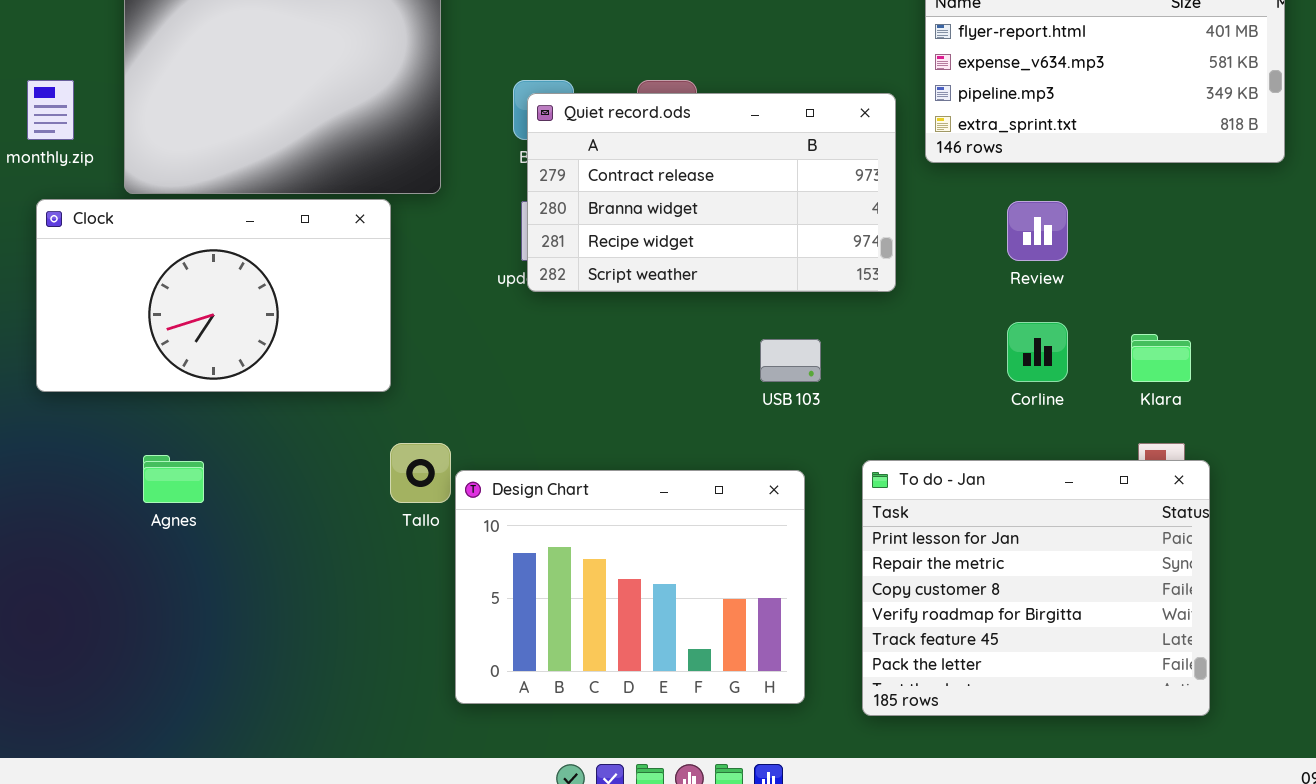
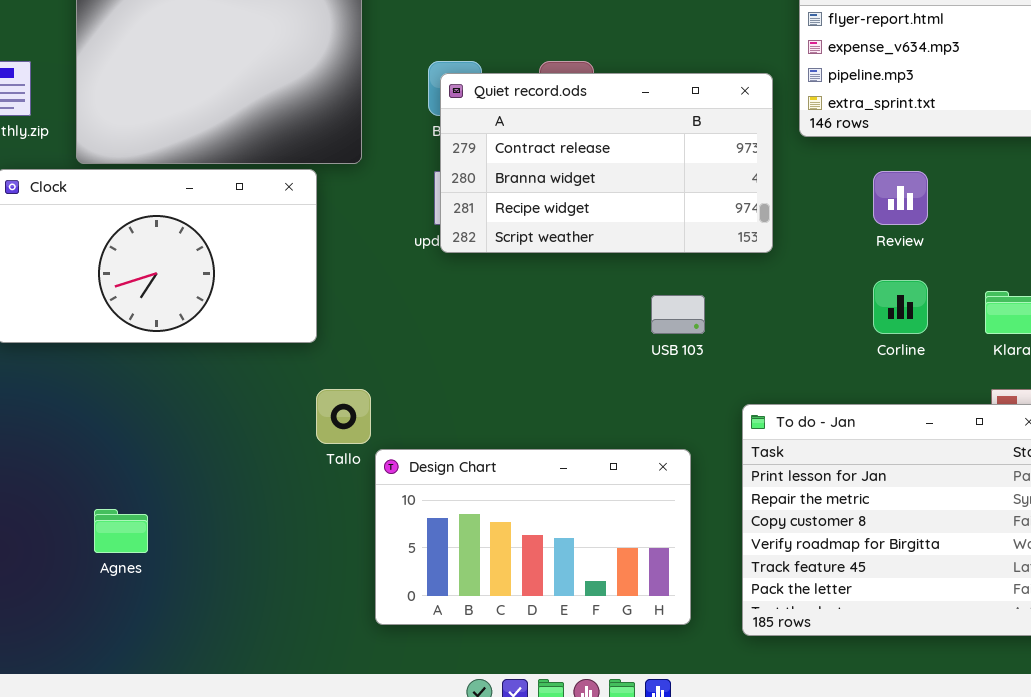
Agnes: [143,455,204,503] -> [94,509,148,553], moved
Design Chart: [455,470,805,704] -> [375,449,691,625], resized

